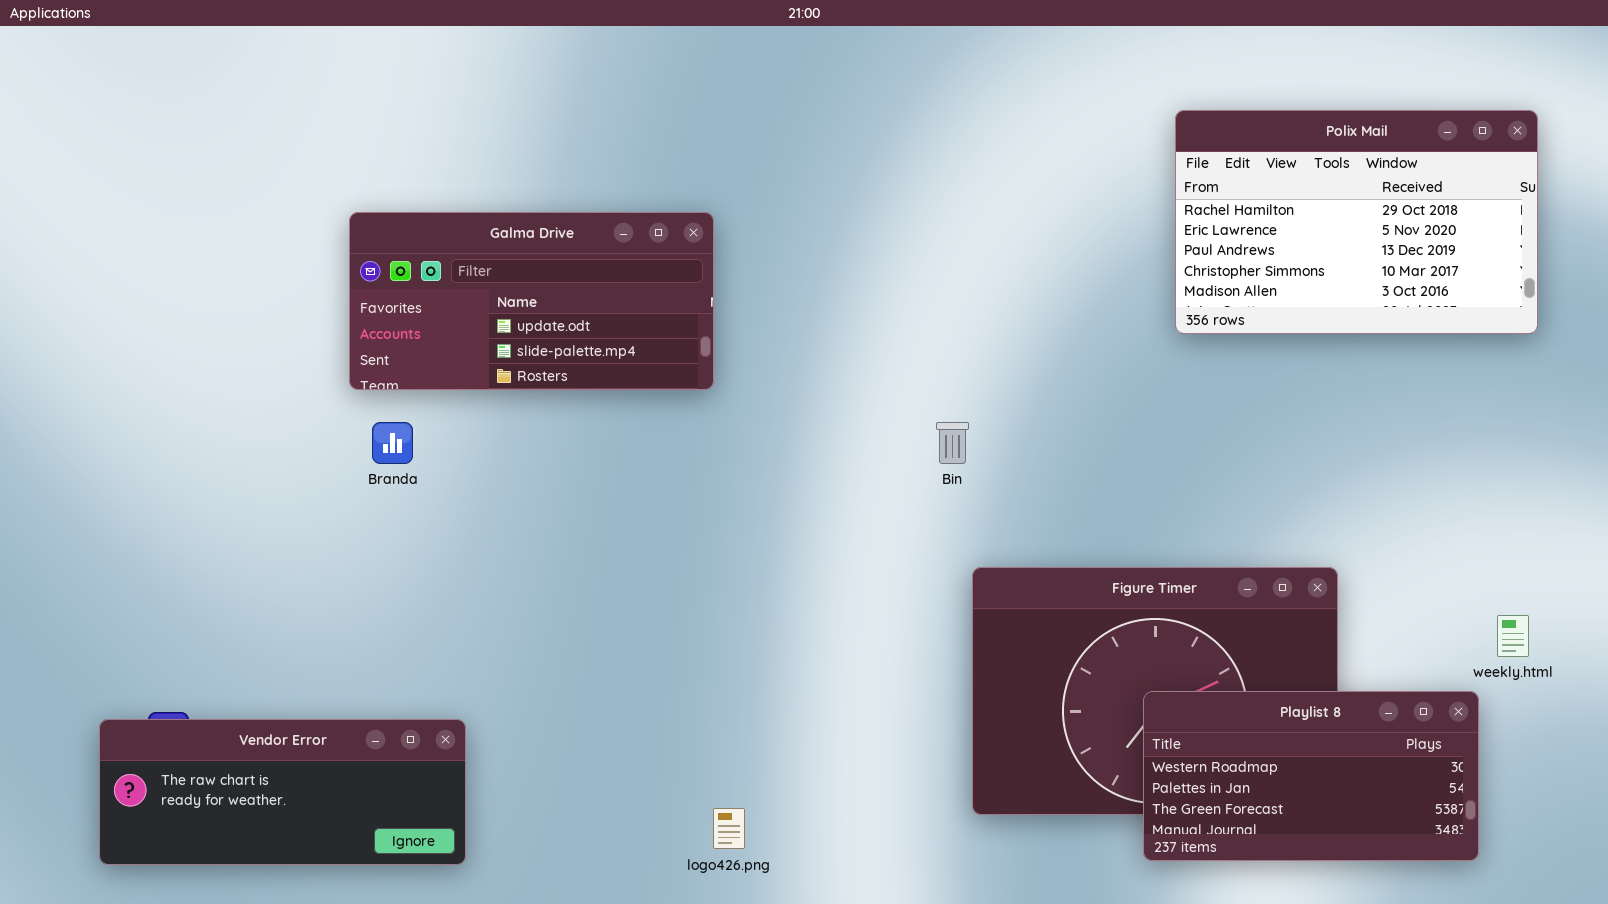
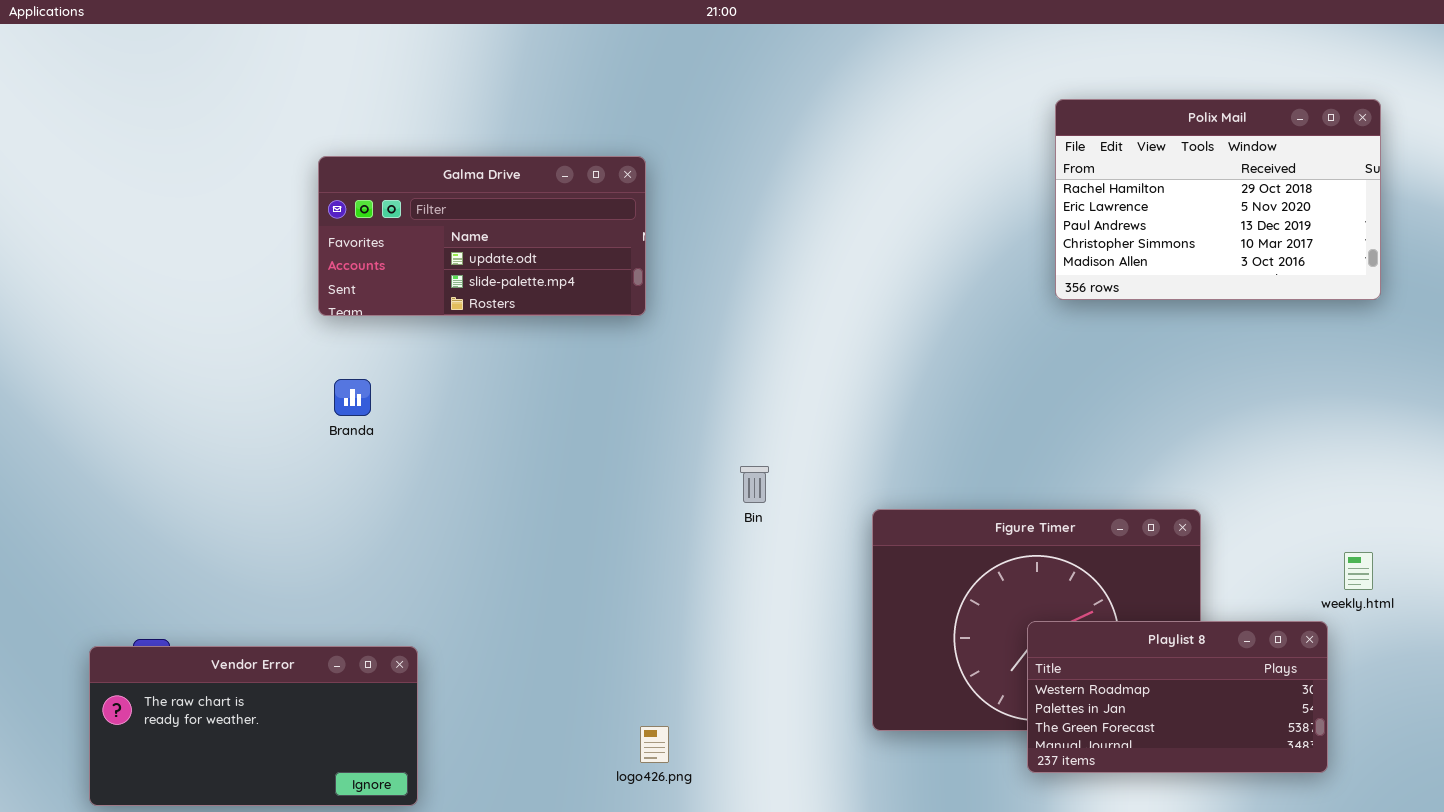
Galma Drive: [349,212,714,390] -> [318,156,646,316], moved
Bin: [936,422,969,464] -> [740,466,769,503], moved
Vendor Error: [99,719,466,865] -> [89,646,418,806], resized

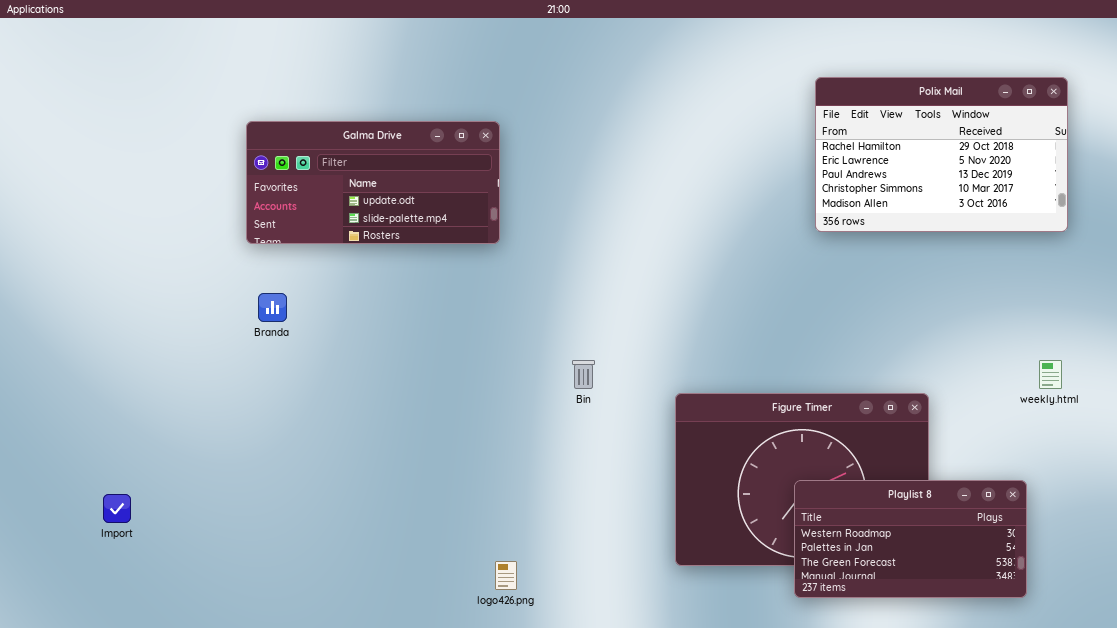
weekly.html: [1344,552,1373,590] -> [1039,360,1062,389], moved
Vendor Error: [89,646,418,806] -> none, closed

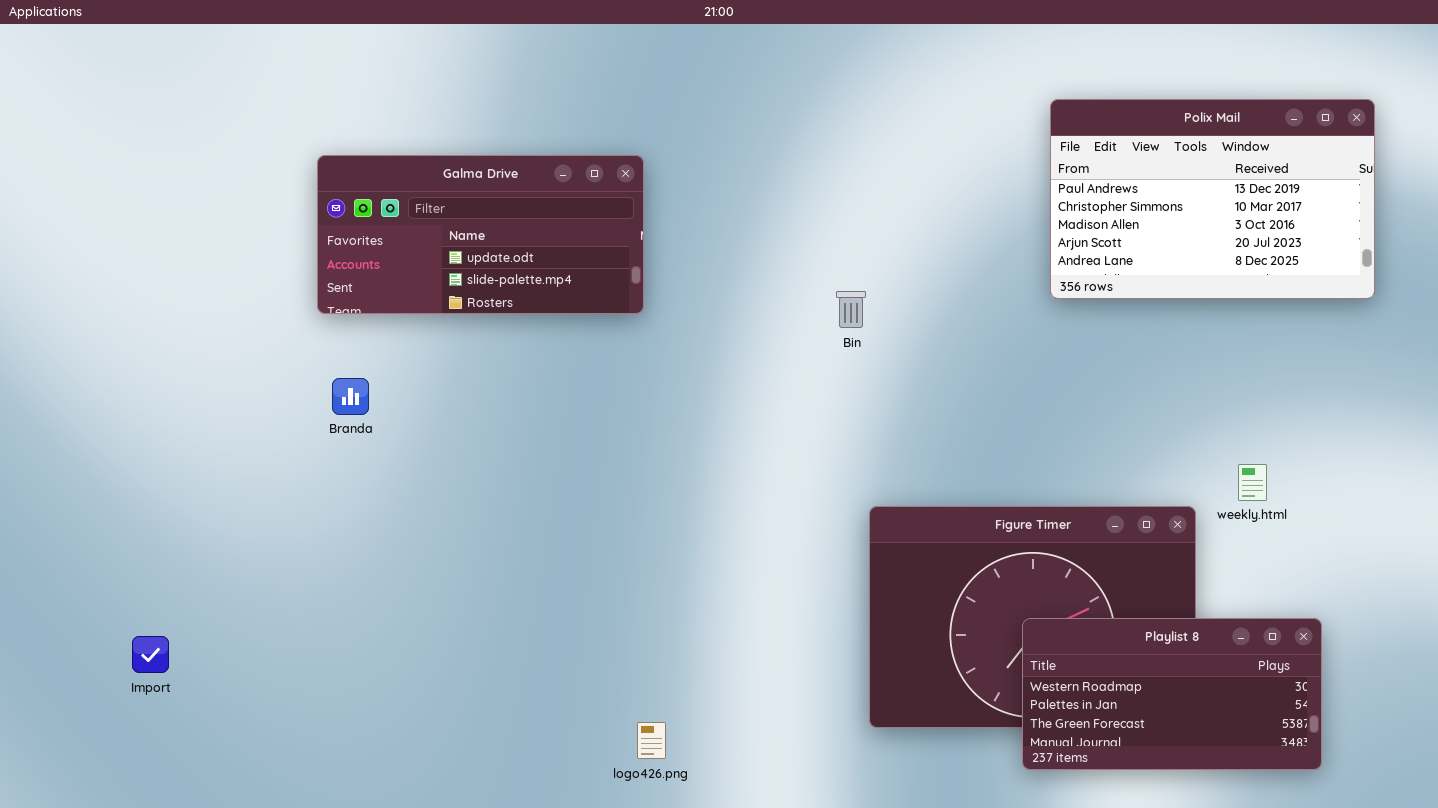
Polix Mail: [815,77,1068,232] -> [1050,99,1375,299], scrolled down 2 rows
Bin: [572,360,595,389] -> [836,291,866,328], moved
weekly.html: [1039,360,1062,389] -> [1238,464,1267,501], moved

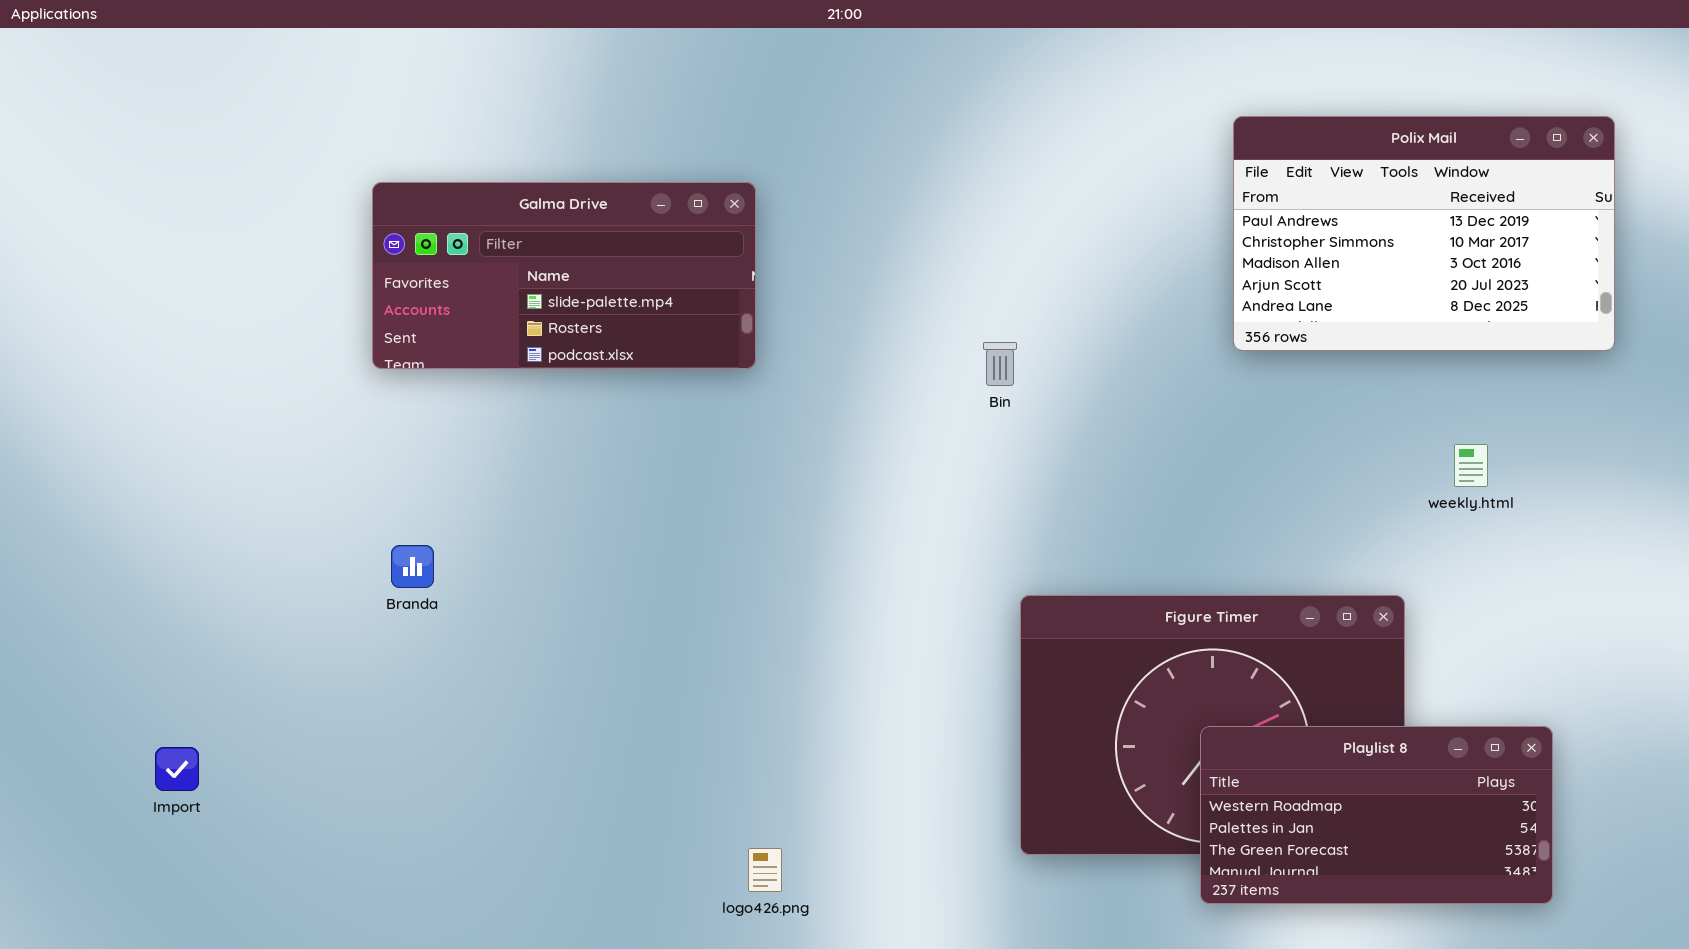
Galma Drive: [317,155,644,314] -> [372,182,756,369], scrolled down 1 row
Branda: [332,378,369,415] -> [391,545,434,588], moved
weekly.html: [1238,464,1267,501] -> [1454,444,1488,487], moved

